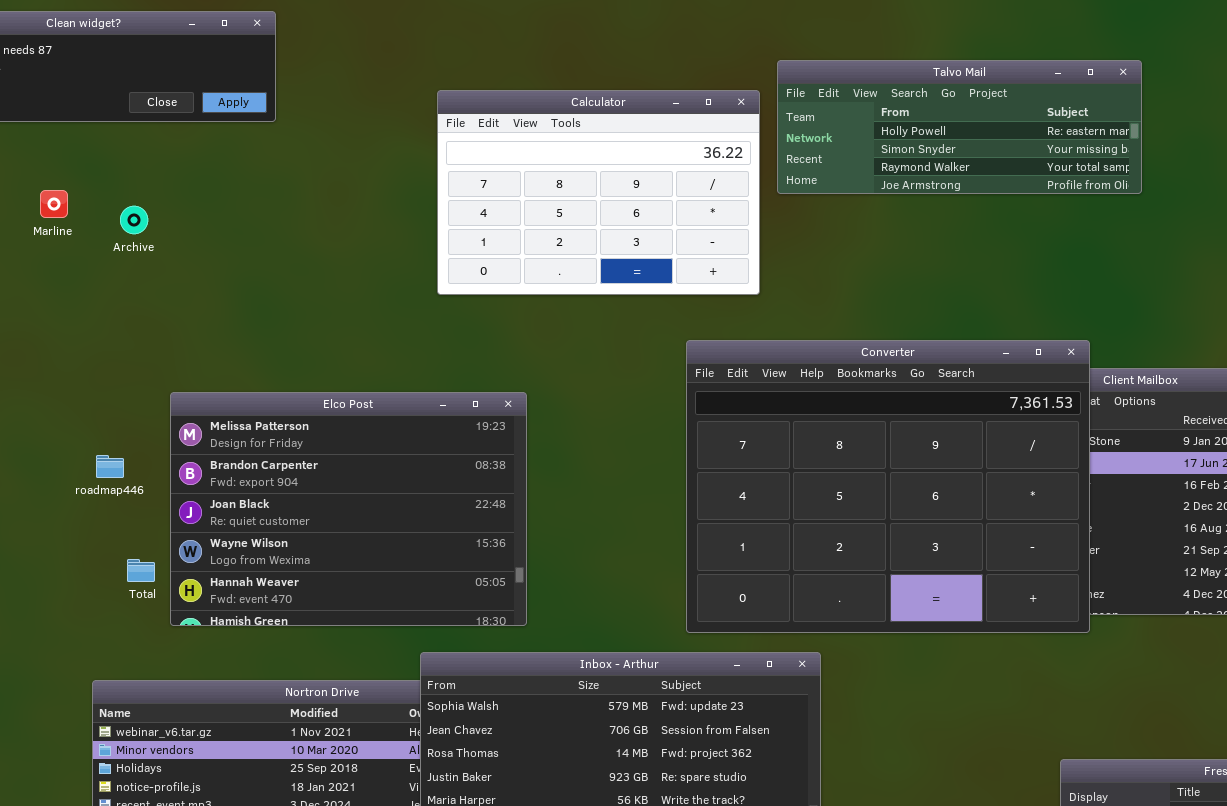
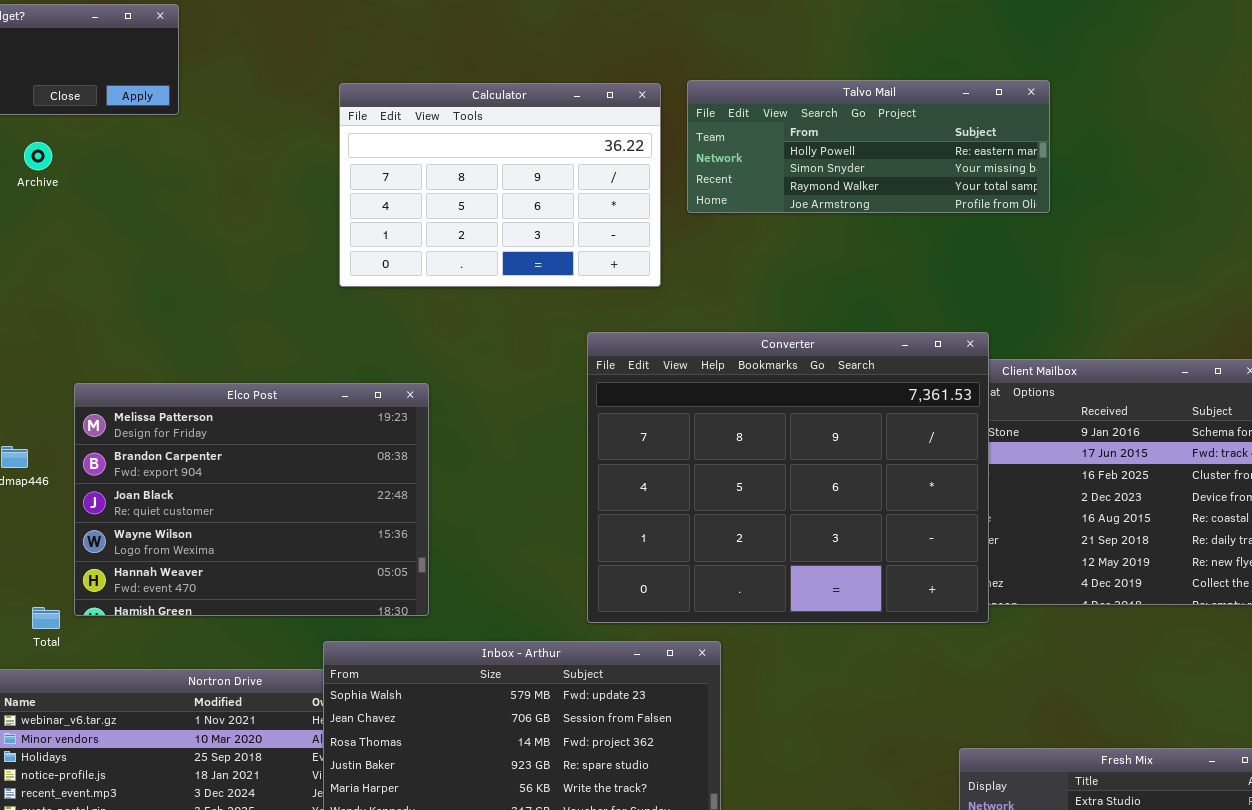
Talvo Mail: [777,60,1142,194] -> [687,80,1050,213], moved
Archive: [120,206,148,234] -> [24,142,52,170], moved
Total: [127,559,155,582] -> [32,607,60,629], moved

